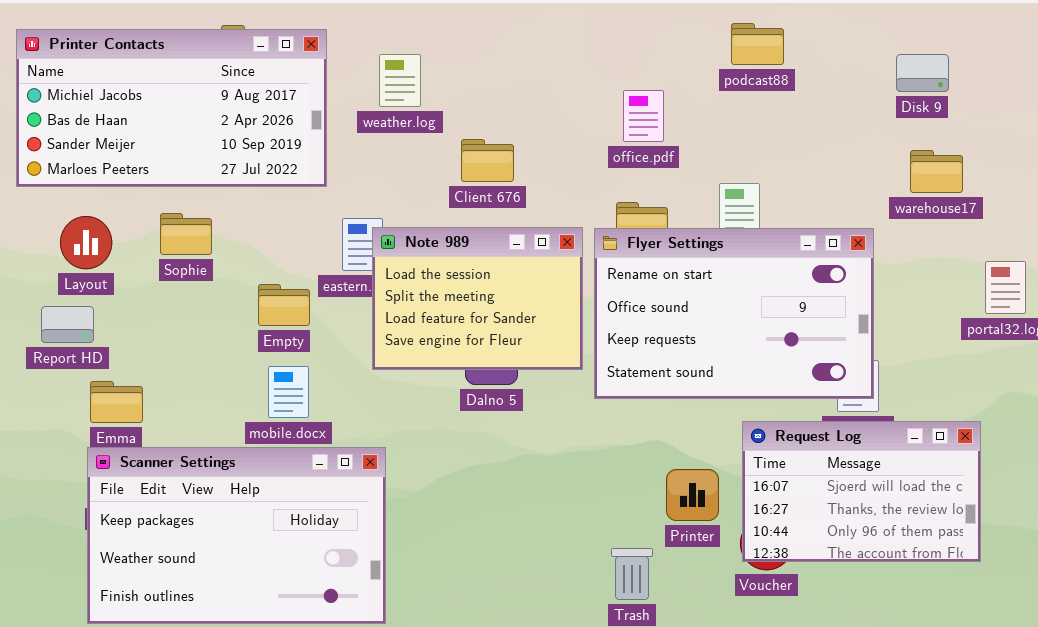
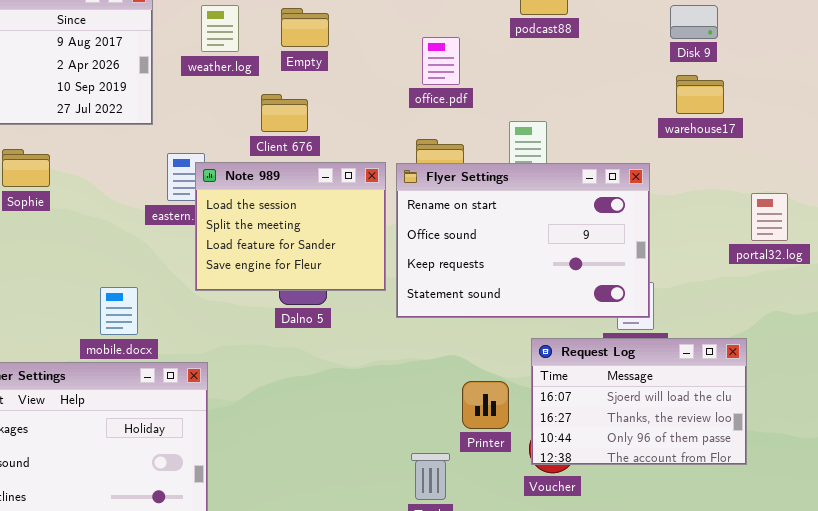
Client 676: [461,139,514,182] -> [261,94,308,132], moved
warehouse17: [910,150,963,193] -> [676,75,724,114], moved
Empty: [258,284,310,326] -> [281,8,329,47], moved

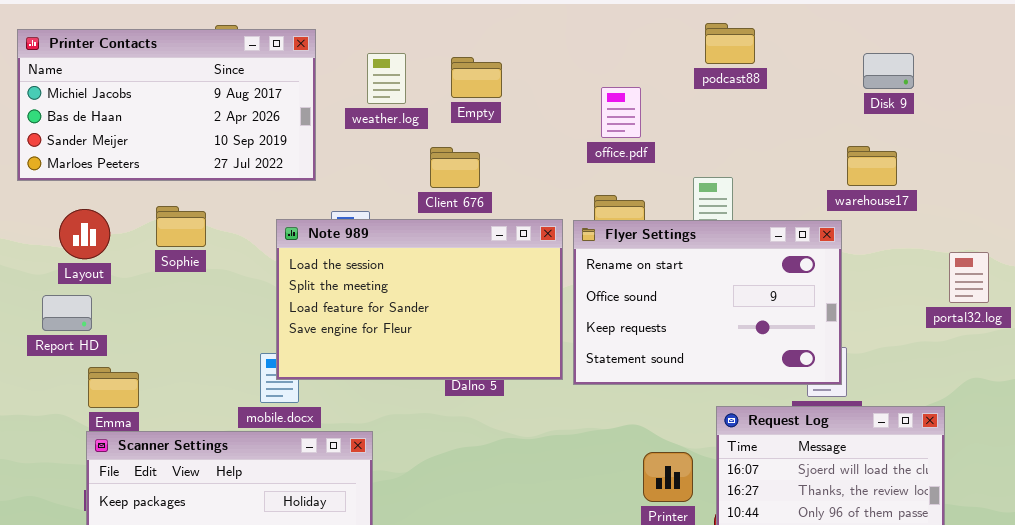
warehouse17: [676,75,724,114] -> [847,146,897,186], moved
Note 989: [195,162,386,291] -> [276,219,563,380], resized

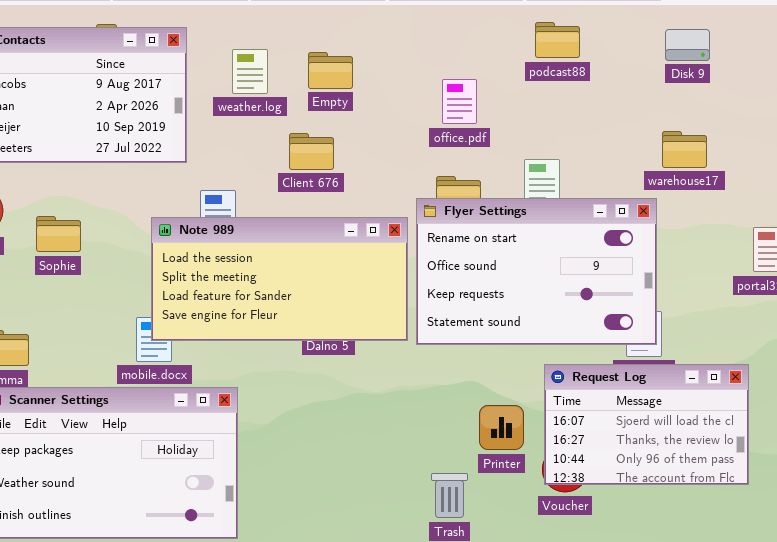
Disk 9: [863,53,914,89] -> [665,29,710,61], moved
Sophie: [156,206,206,247] -> [36,216,81,252], moved
Note 989: [276,219,563,380] -> [151,217,408,341], resized

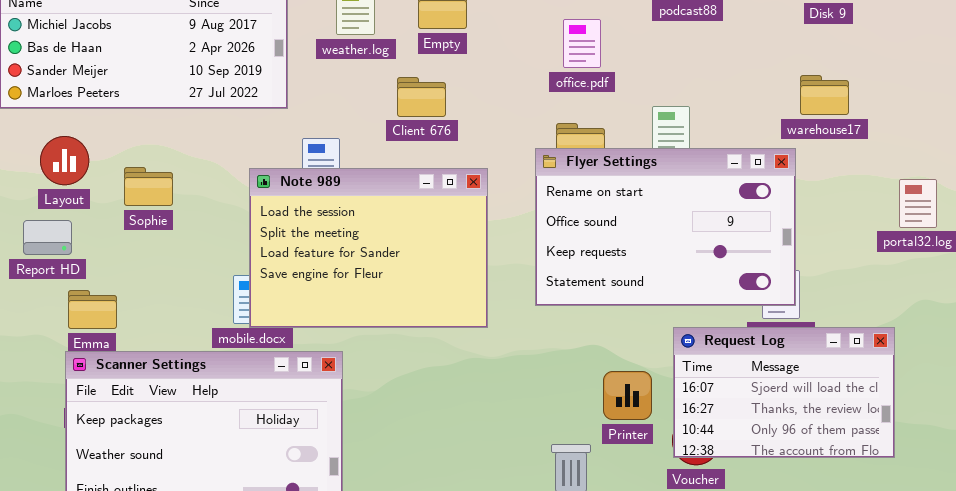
Note 989: [151,217,408,341] -> [249,168,488,328], resized

